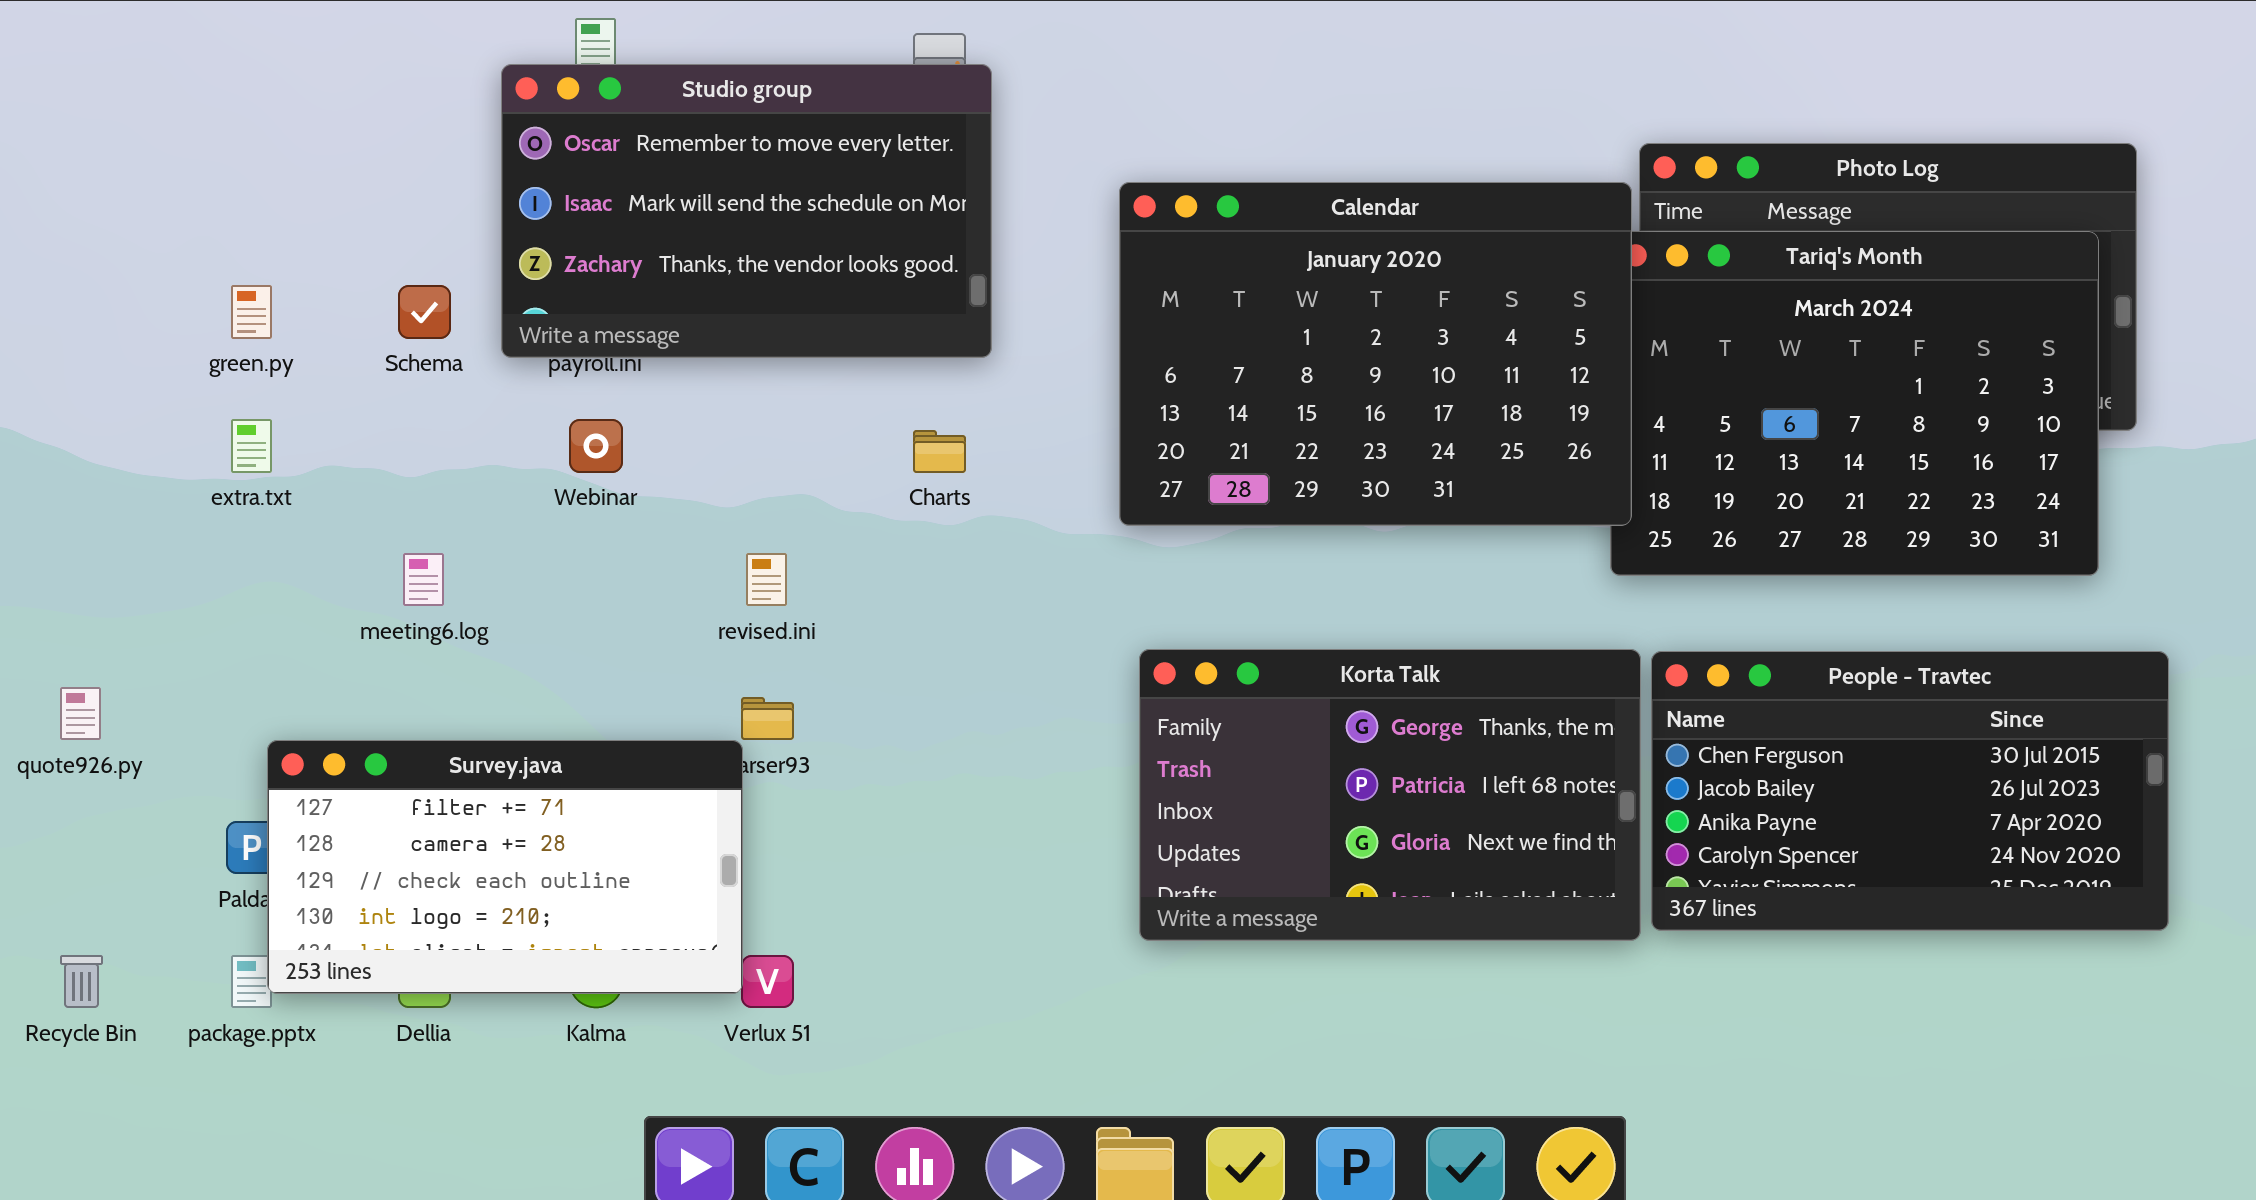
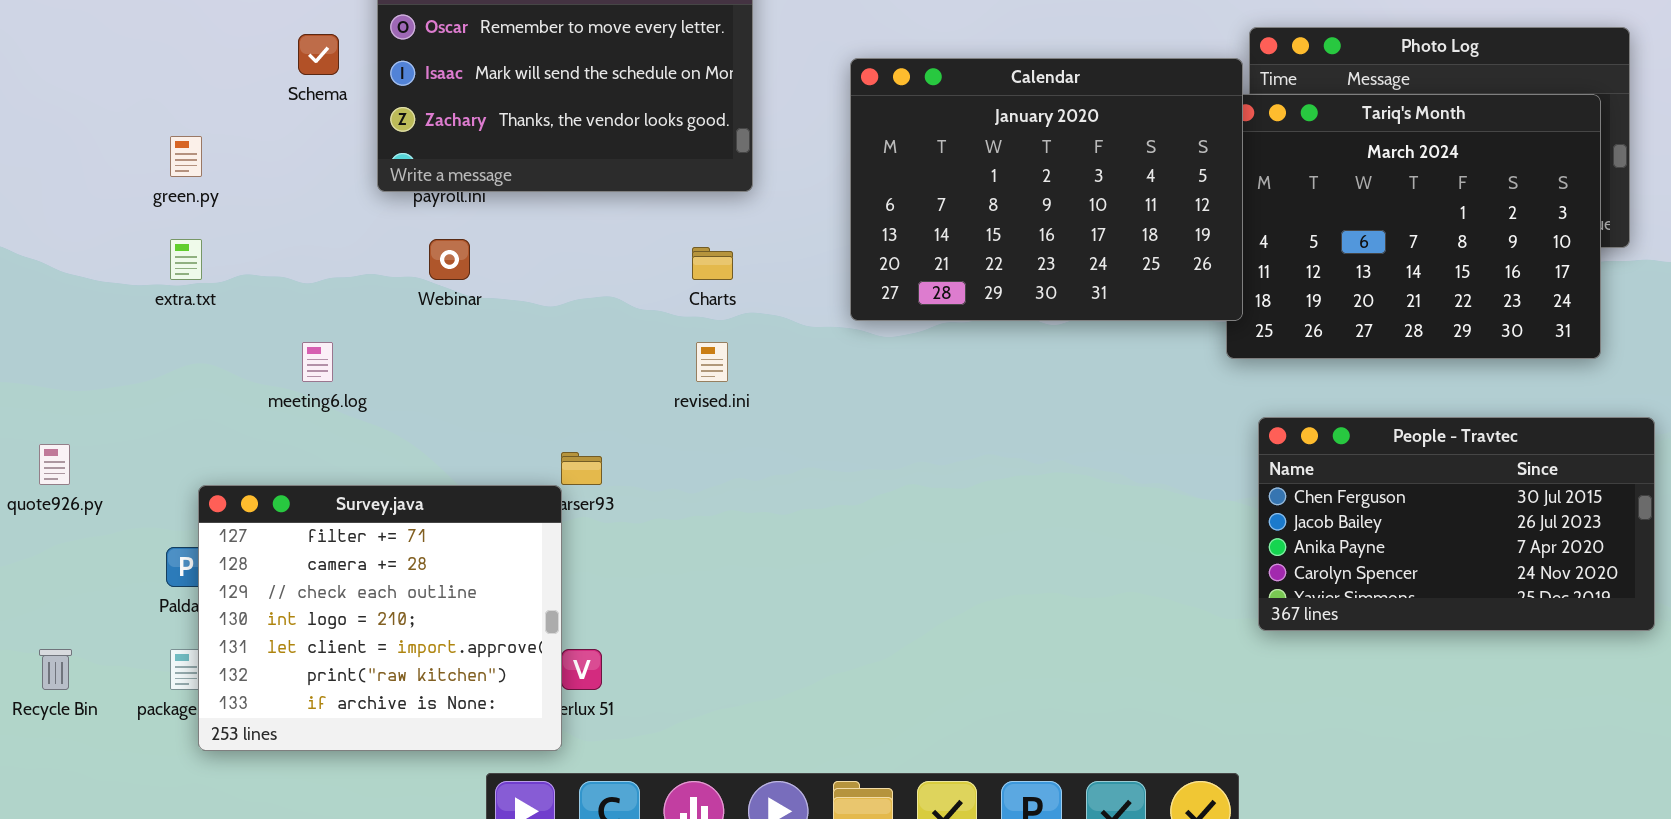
Schema: [398,285,451,339] -> [298,34,339,75], moved
revised.ini: [746,553,787,606] -> [696,342,728,382], moved
Korta Talk: [1139,649,1641,941] -> none, closed
Survey.java: [267,740,743,994] -> [198,485,562,751], resized

